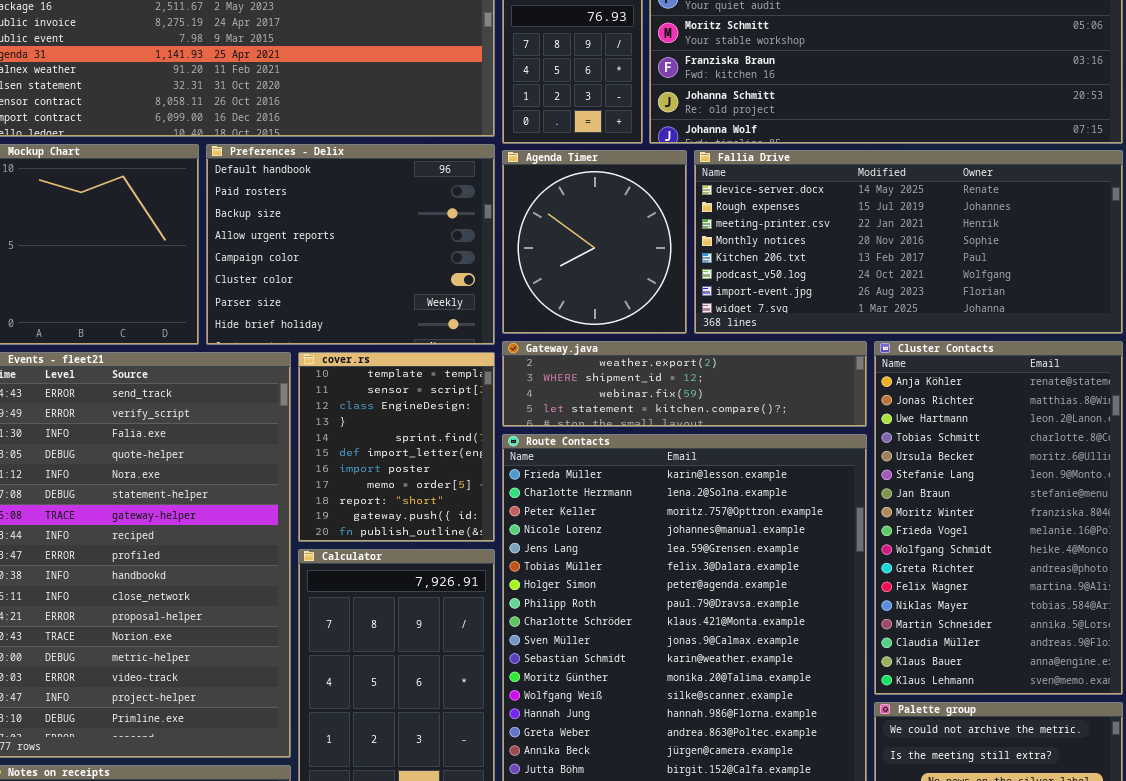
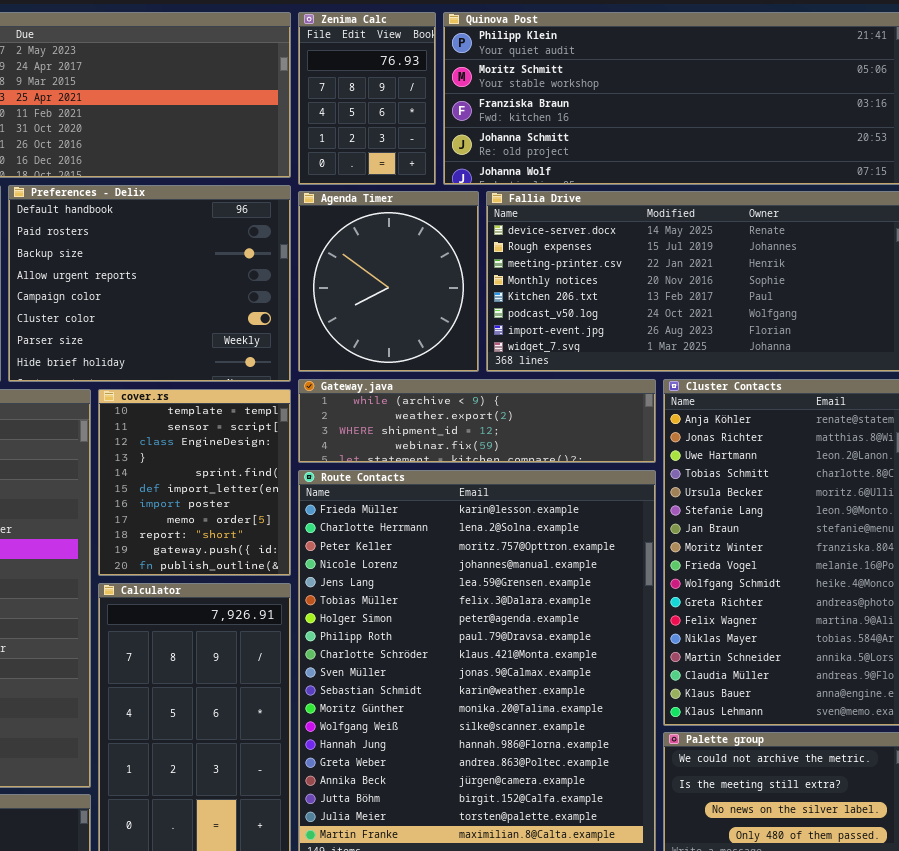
Gateway.java: [502,341,867,427] -> [298,379,656,463], scrolled up 1 row

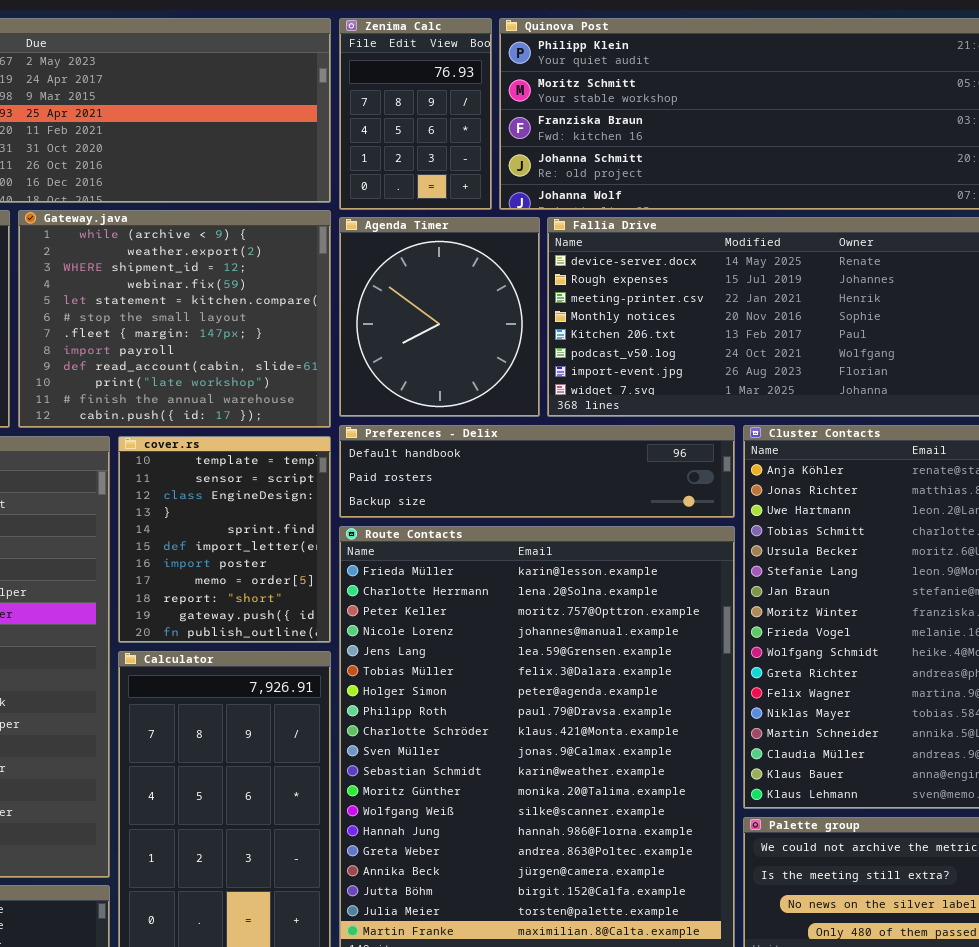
Preferences - Delix: [8,185,291,382] -> [339,425,735,518], moved, resized
Gateway.java: [298,379,656,463] -> [18,210,331,428], moved, resized

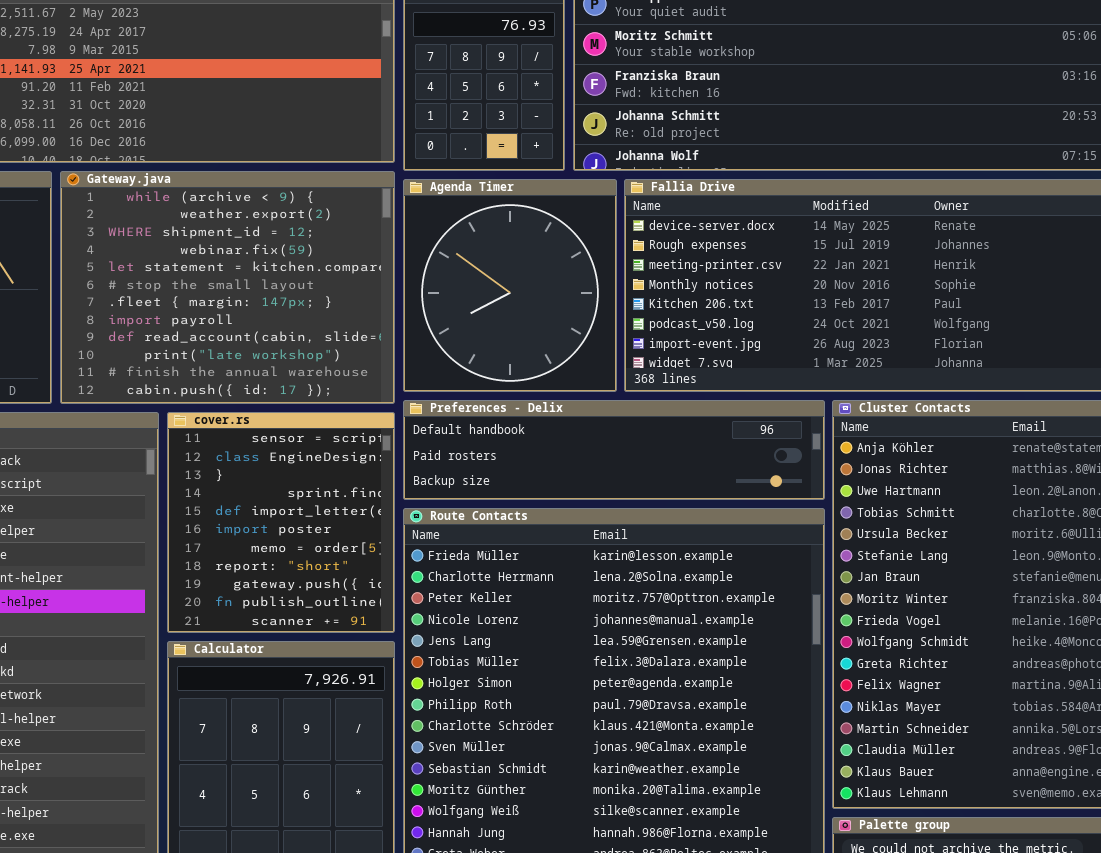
cover.rs: [118,436,331,643] -> [167,412,395,633], scrolled down 1 row

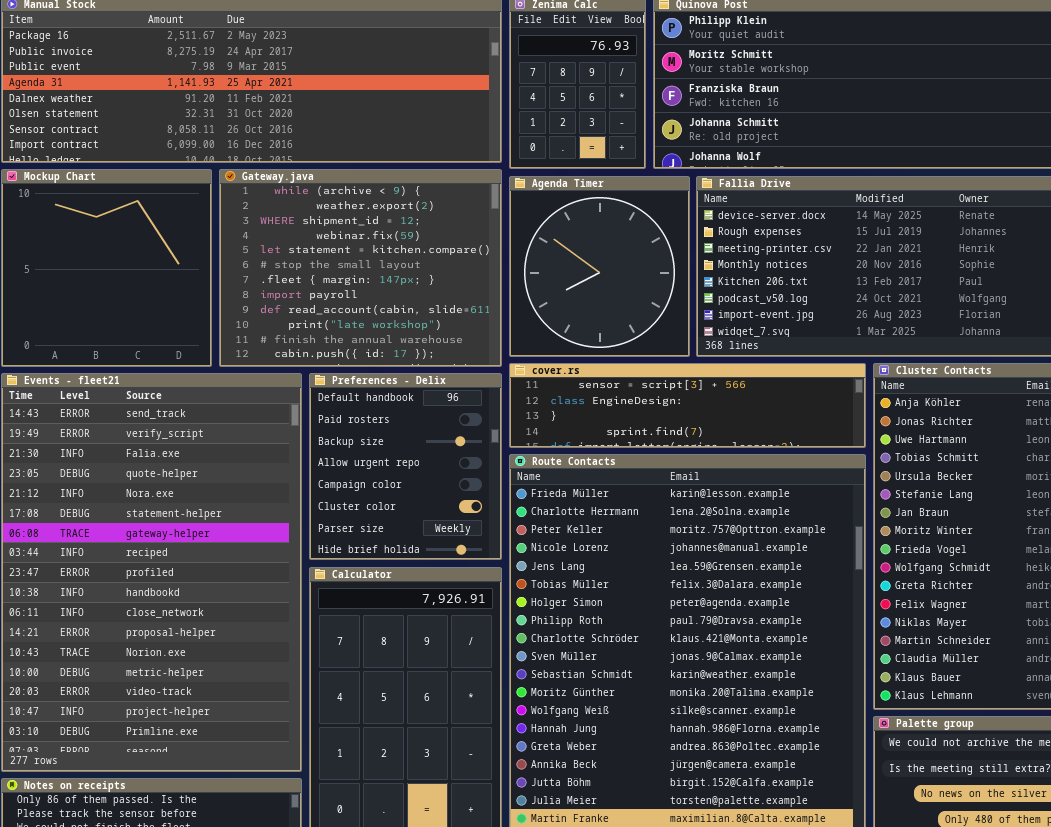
Preferences - Delix: [403,400,825,500] -> [309,373,502,560], moved, resized
cover.rs: [167,412,395,633] -> [509,363,866,448], moved, resized

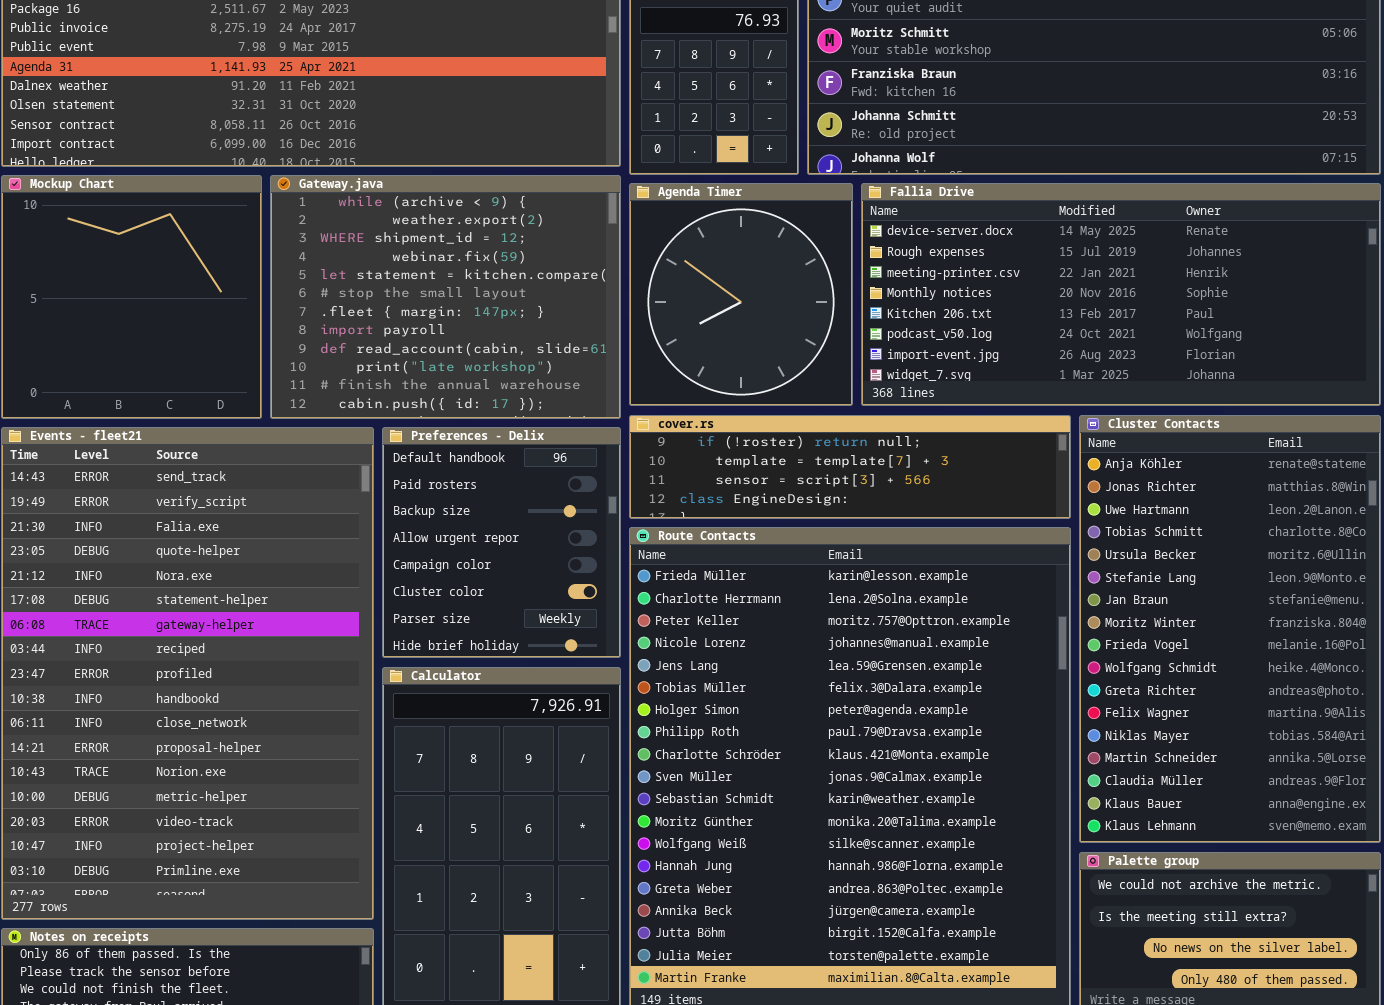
cover.rs: [509,363,866,448] -> [629,415,1071,519], scrolled up 2 rows

